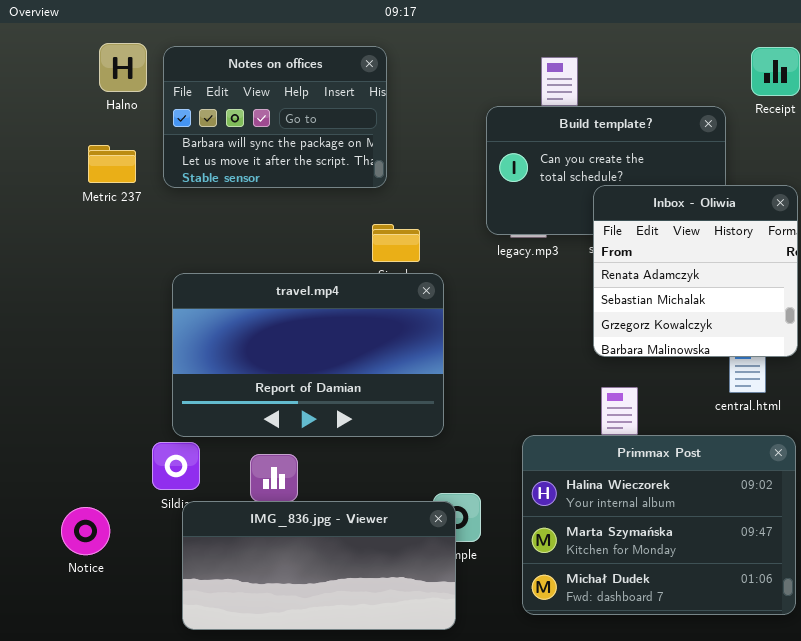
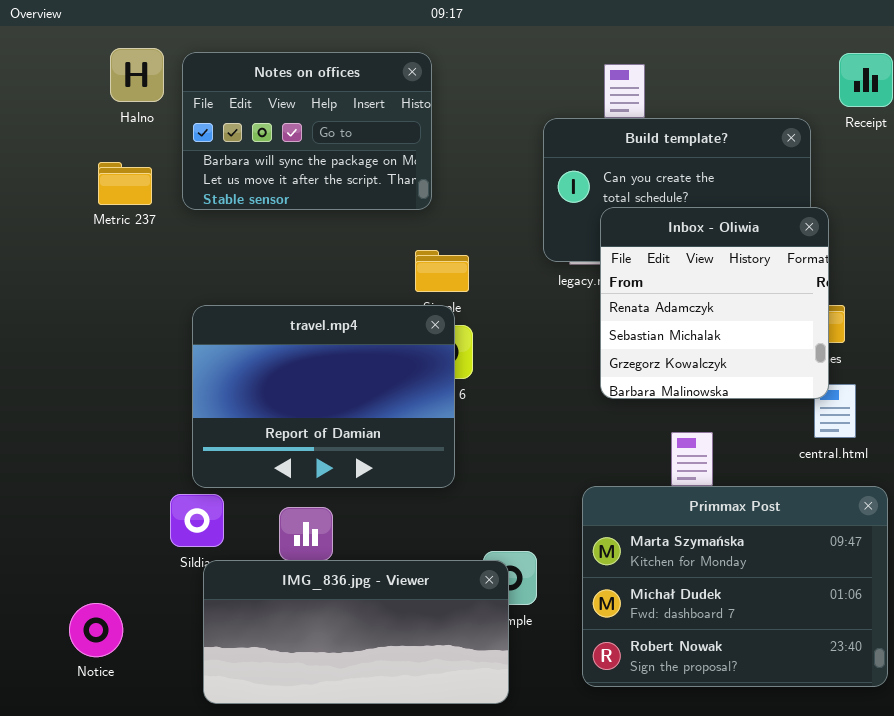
Inbox - Oliwia: [593,185,798,357] -> [600,207,829,399], moved
travel.mp4: [172,273,444,437] -> [192,305,455,488], resized
Primmax Post: [522,435,796,615] -> [582,486,888,687], scrolled down 1 row
Notice: [61,507,110,555] -> [69,603,123,657], moved

